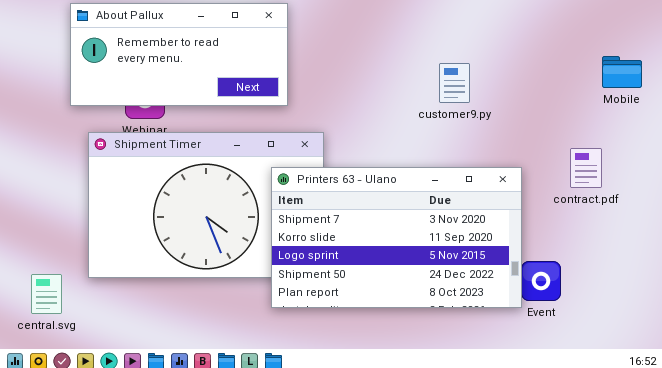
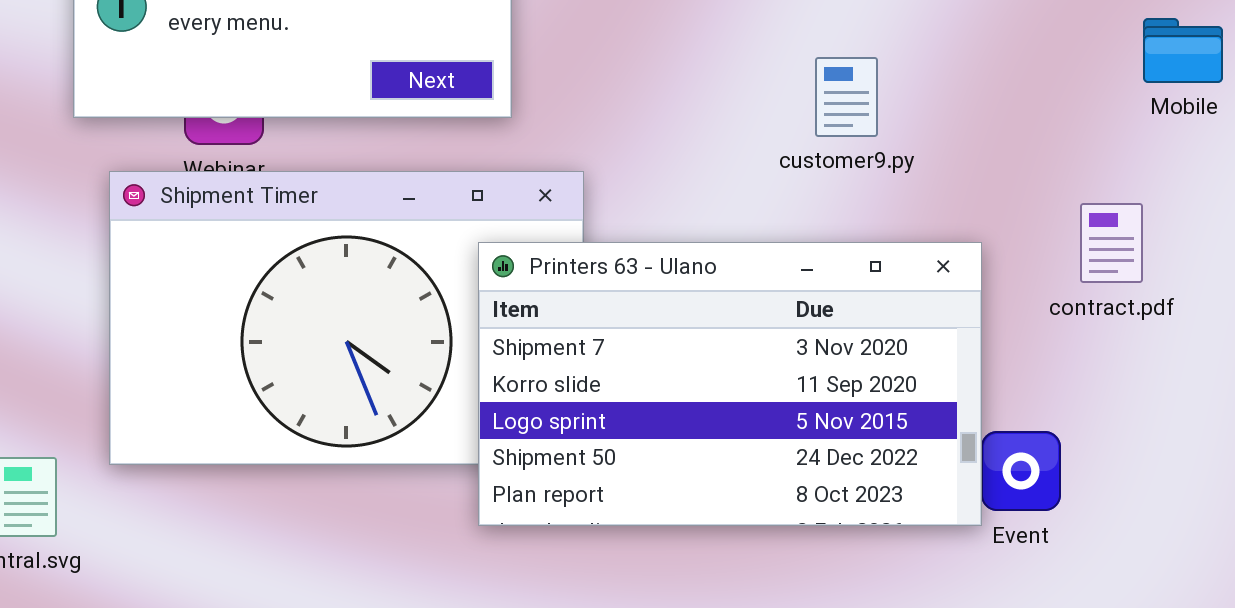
customer9.py: [439,63,470,103] -> [815,57,878,137], moved

